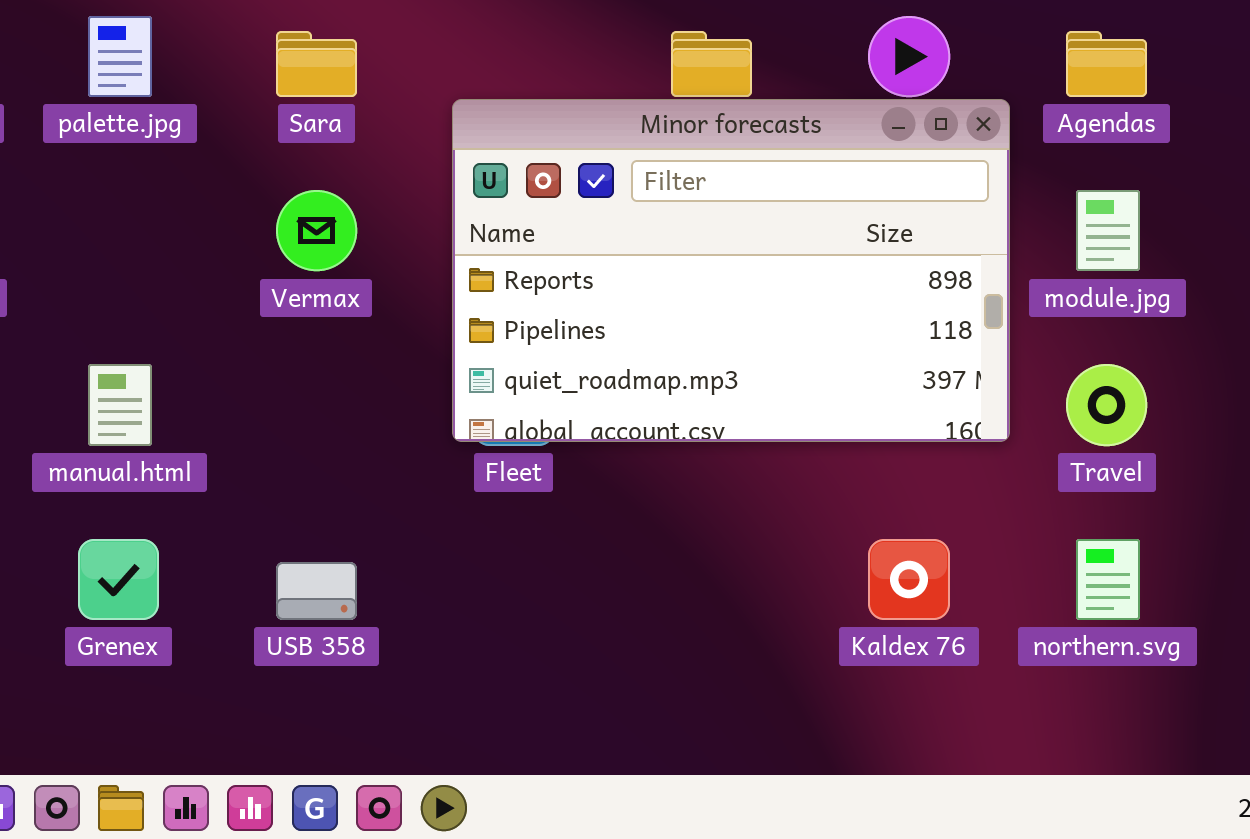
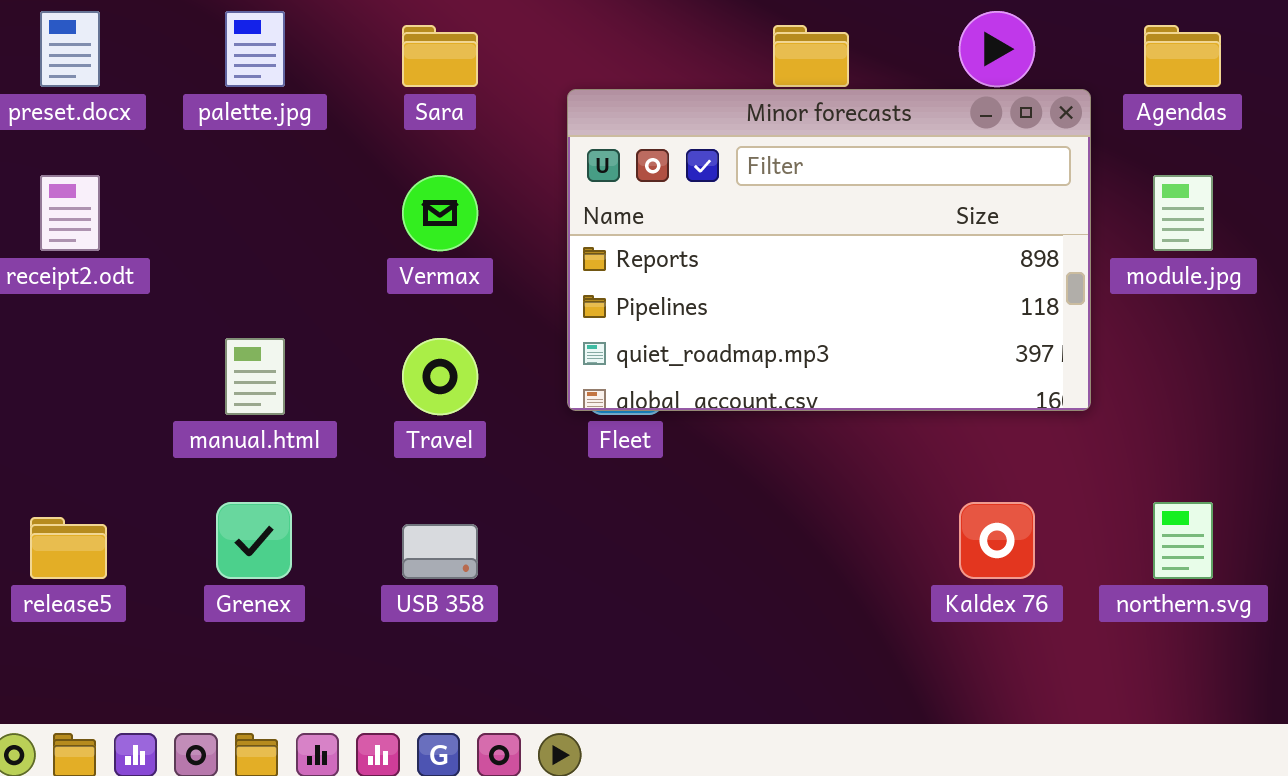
Travel: [1066,364,1147,446] -> [402,338,478,415], moved

